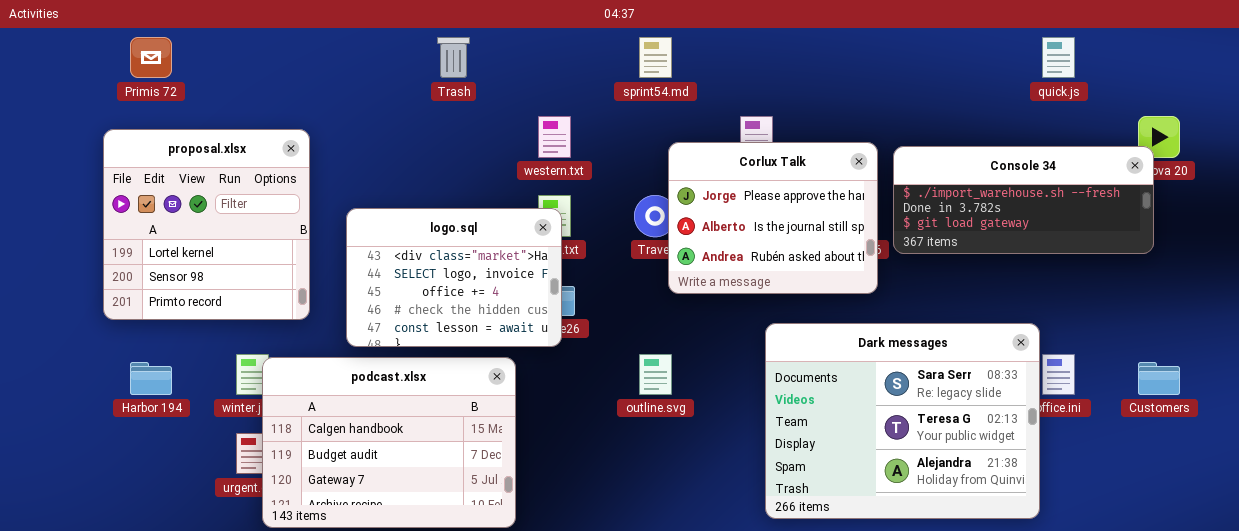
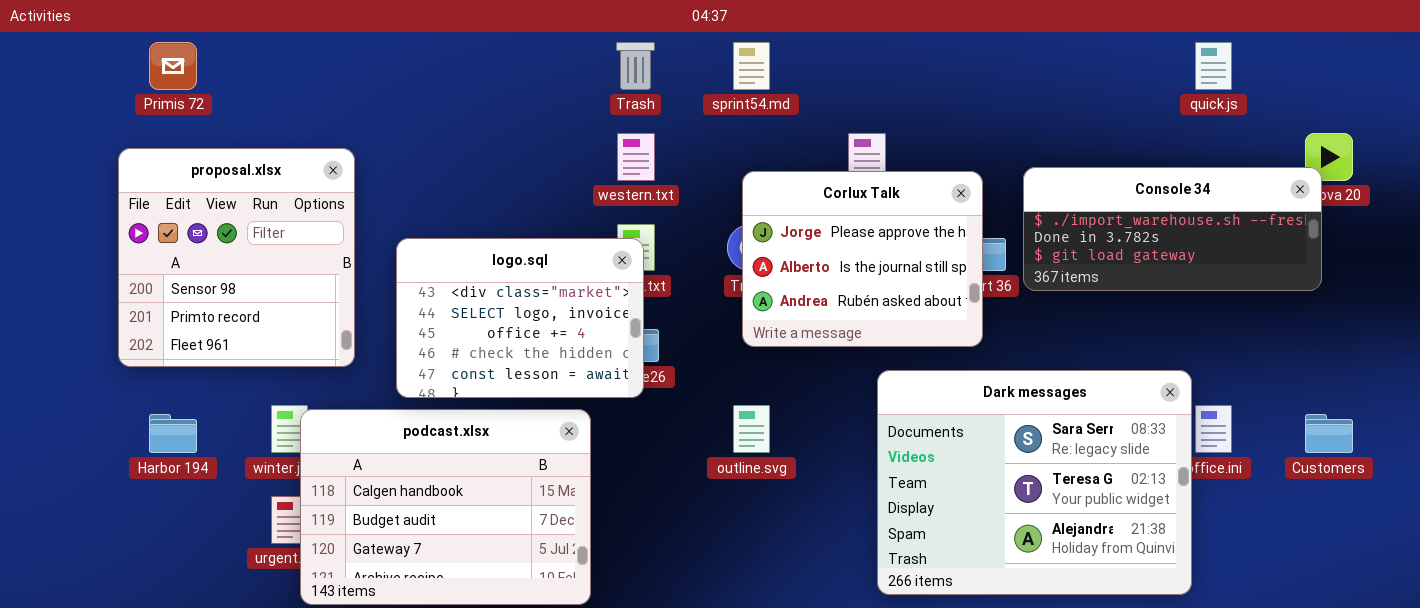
Trash: [437,37,470,78] -> [616,42,655,90], moved
proposal.xlsx: [103,129,310,320] -> [118,148,355,367], scrolled down 1 row
Corlux Talk: [668,142,878,294] -> [742,171,983,347], moved

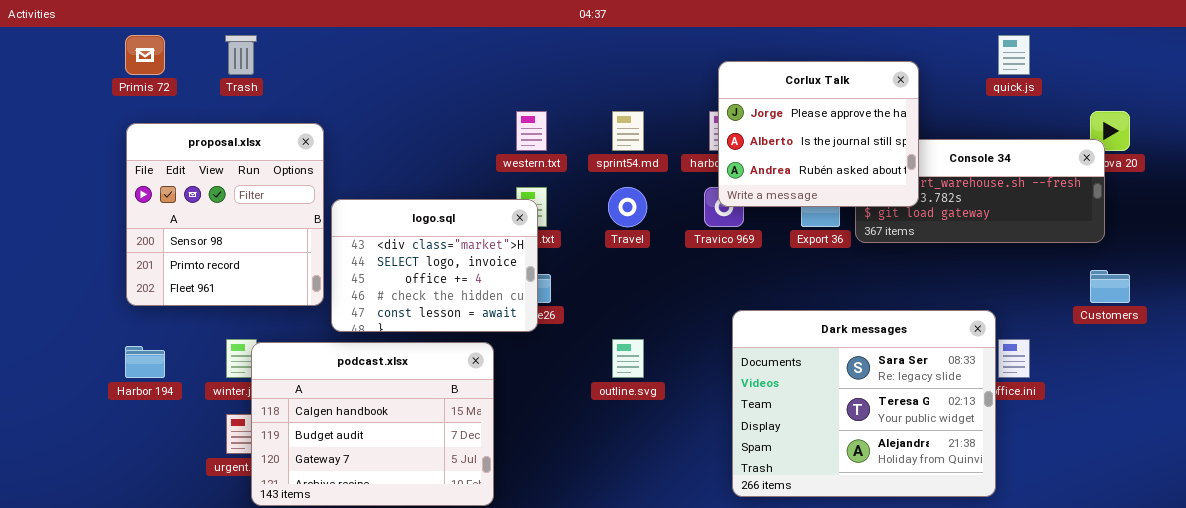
Trash: [616,42,655,90] -> [225,35,257,75], moved
sprint54.md: [733,42,770,90] -> [612,111,644,151], moved
proposal.xlsx: [118,148,355,367] -> [126,123,324,306], moved
Corlux Talk: [742,171,983,347] -> [718,61,919,207], moved
Customers: [1305,414,1353,453] -> [1090,270,1130,303], moved

